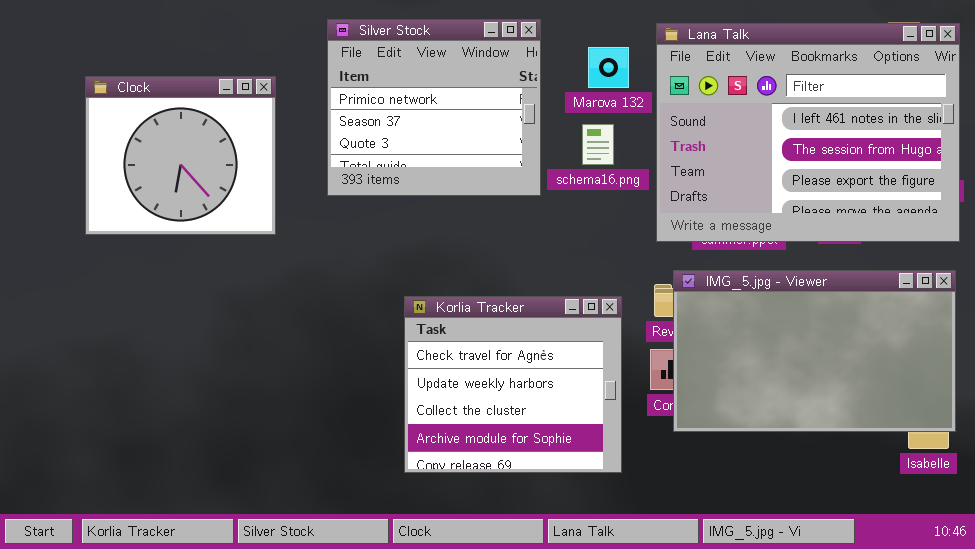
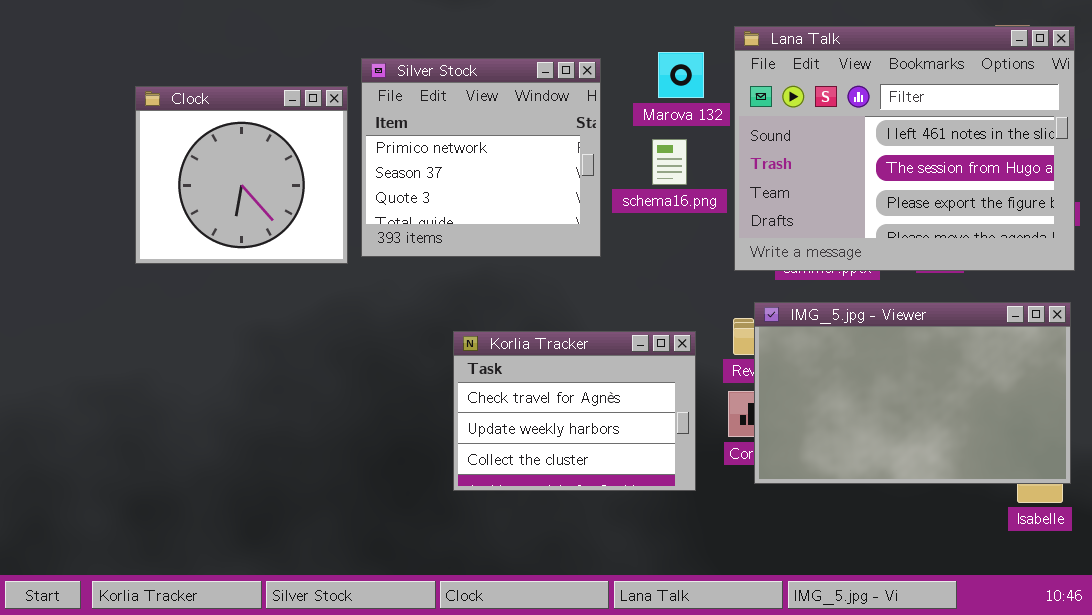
Silver Stock: [327,19,541,196] -> [361,58,601,257], moved
Clock: [85,76,276,235] -> [135,86,348,264], moved
Korlia Tracker: [404,296,622,473] -> [453,331,696,491], resized

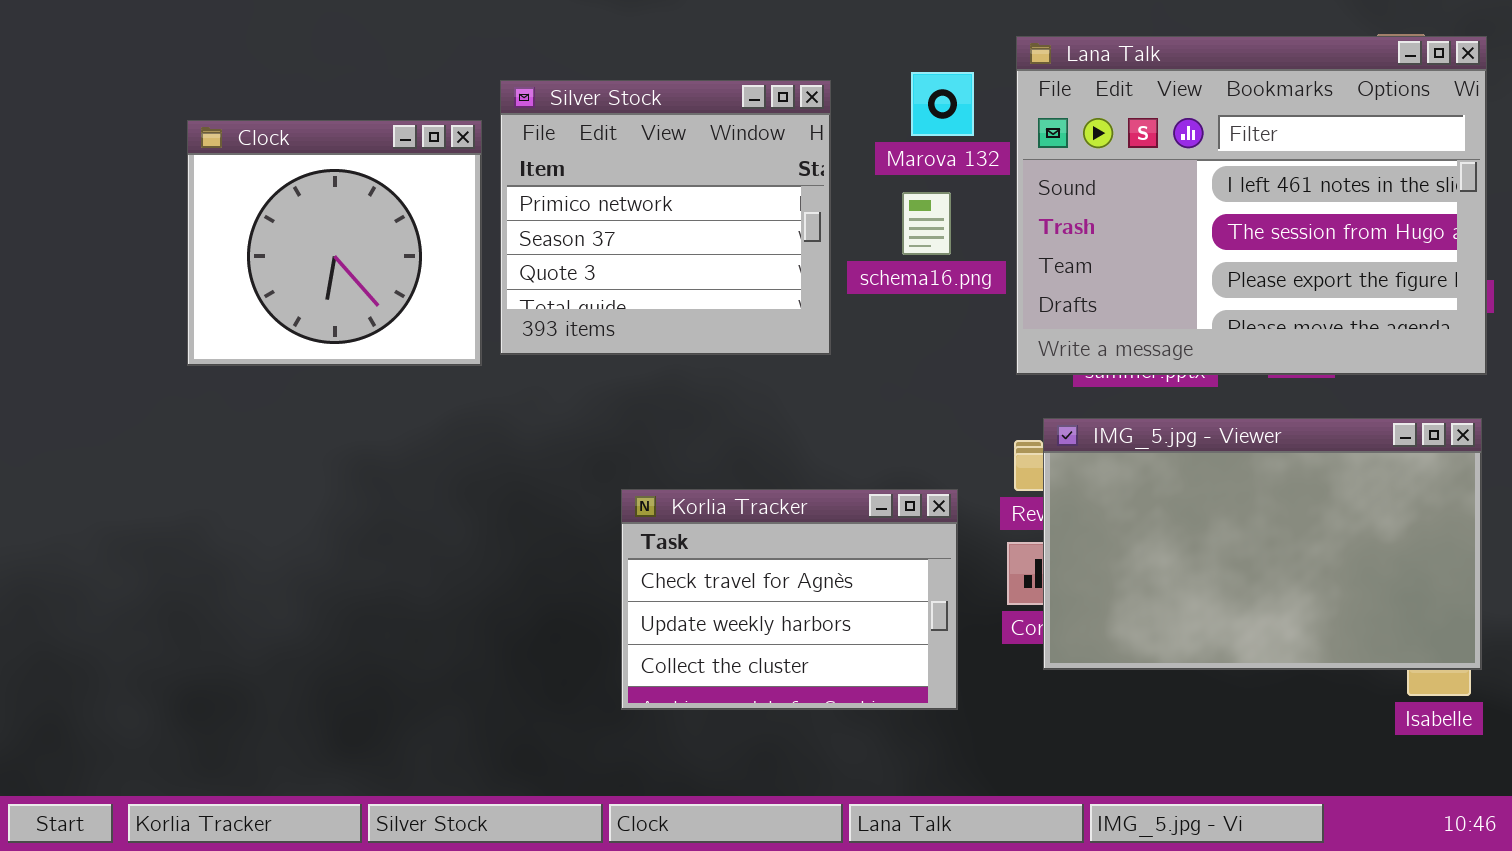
Korlia Tracker: [453,331,696,491] -> [621,489,958,710], moved

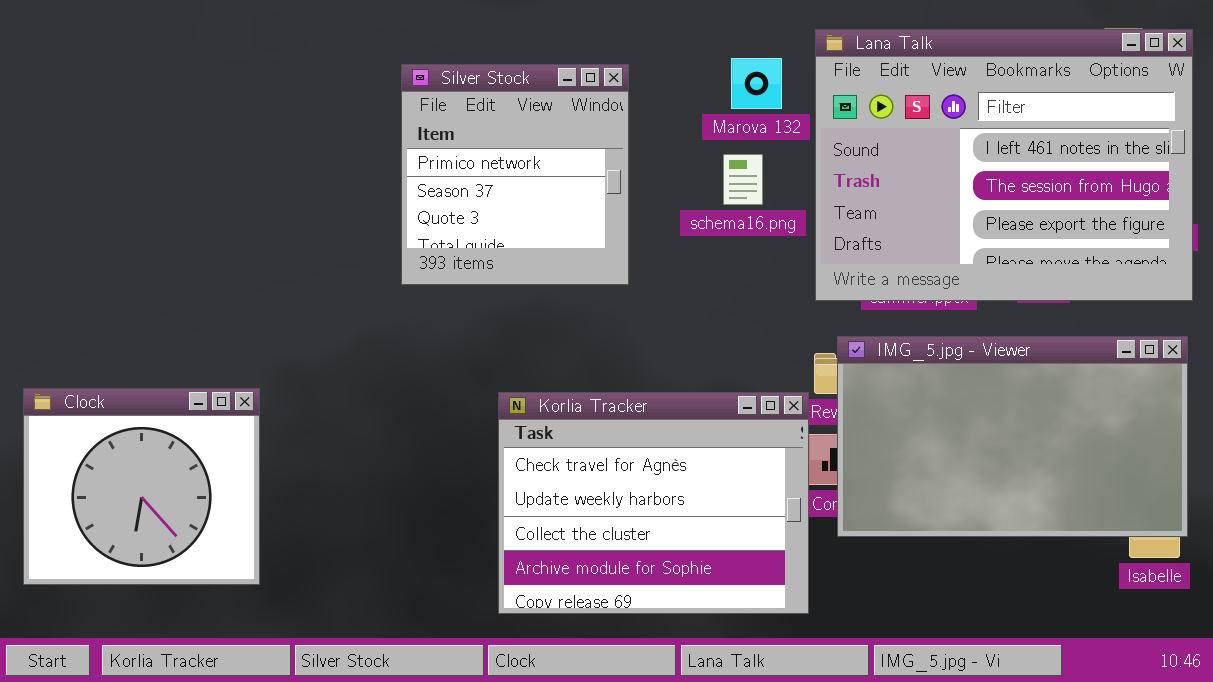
Silver Stock: [500,80,831,355] -> [401,64,629,285], resized
Clock: [187,120,482,366] -> [23,388,260,585], moved
Korlia Tracker: [621,489,958,710] -> [498,392,809,614], resized

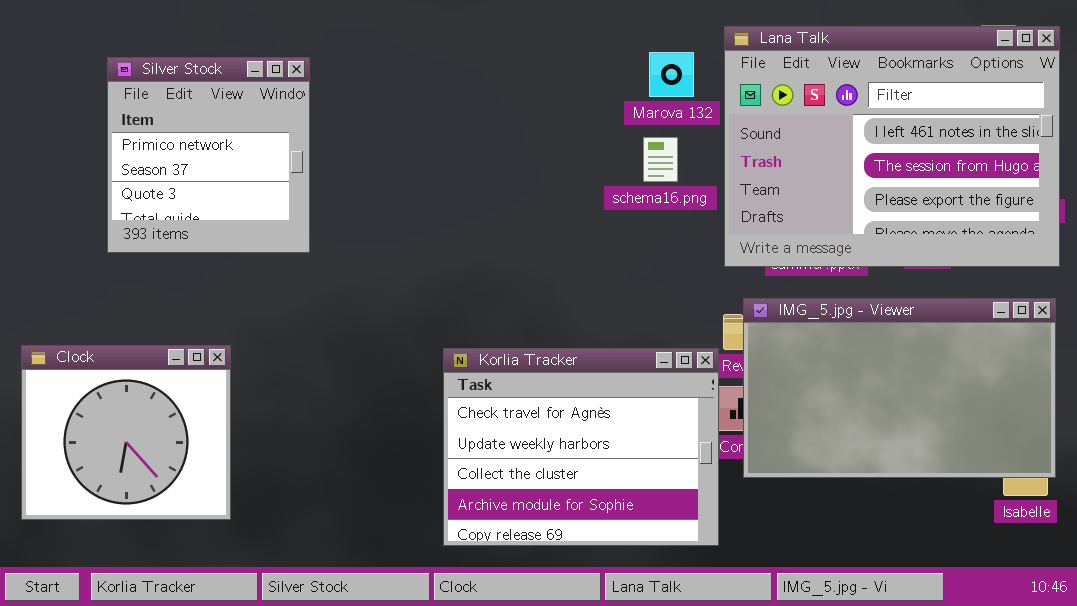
Silver Stock: [401,64,629,285] -> [107,57,310,253], moved

